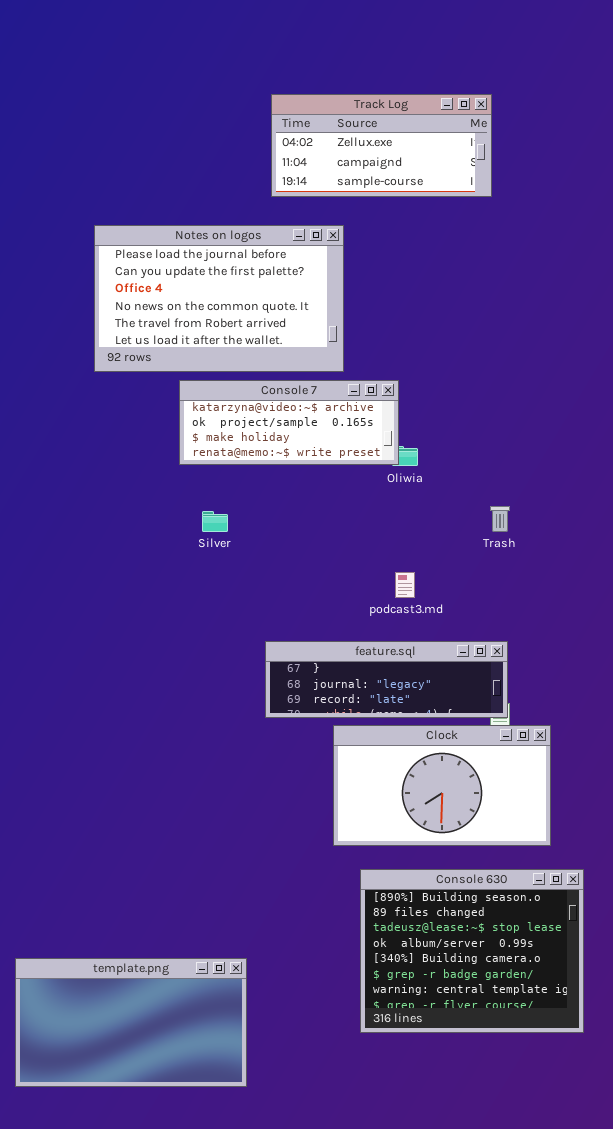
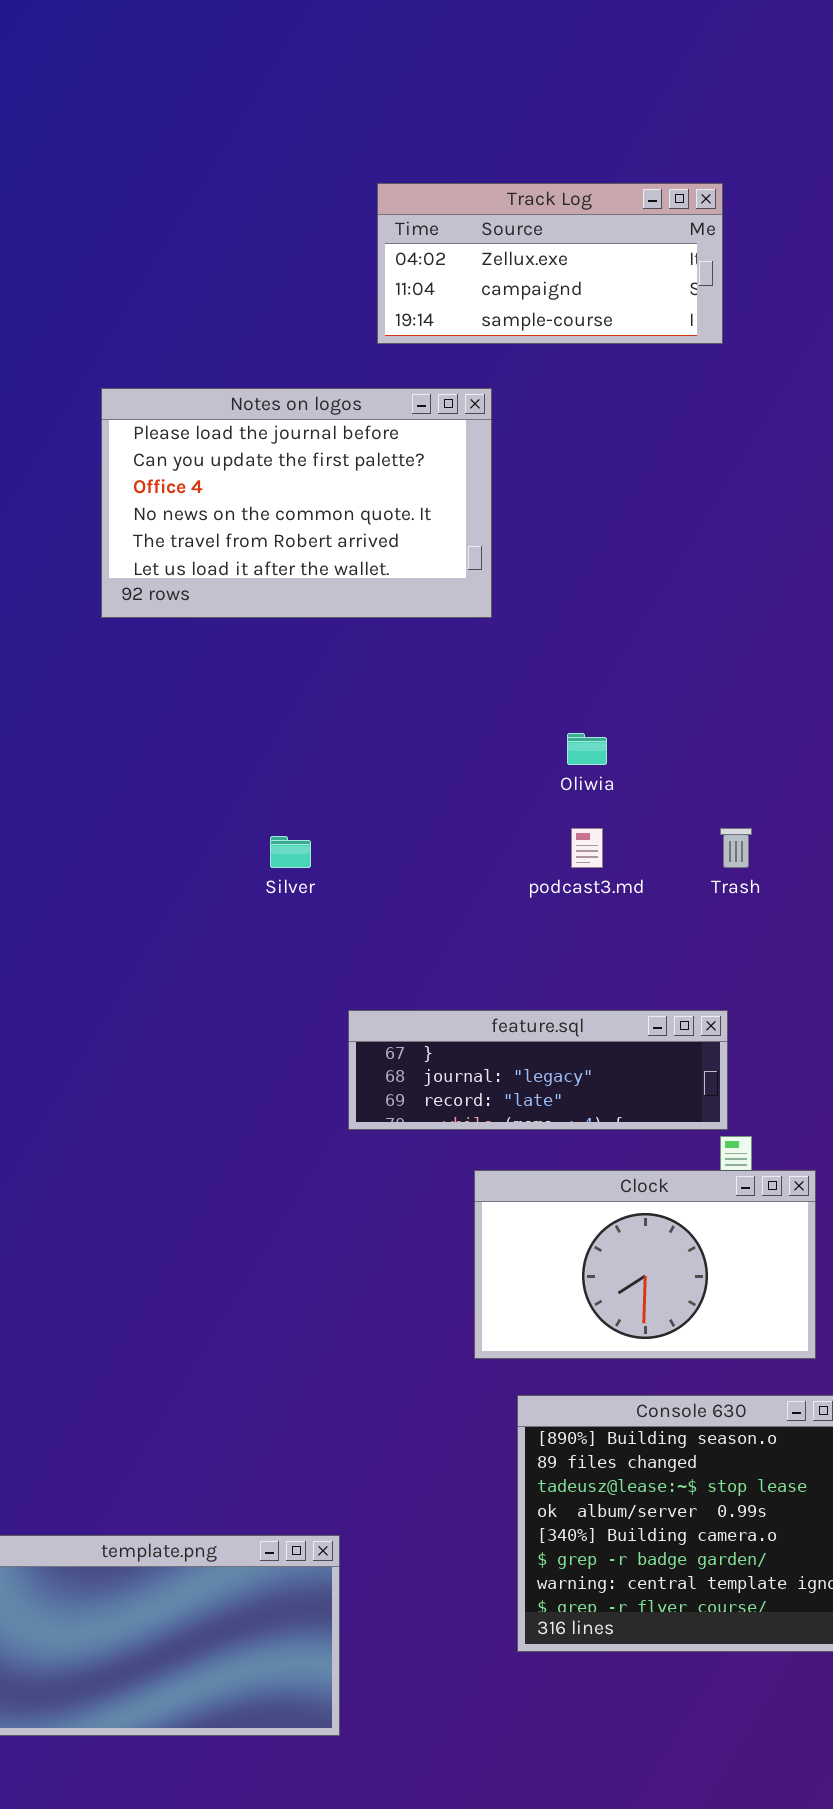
Console 7: [179,380,399,465] -> none, closed
podcast3.md: [395,572,415,598] -> [571,828,603,868], moved
feature.sql: [265,641,508,718] -> [348,1010,728,1130], moved

